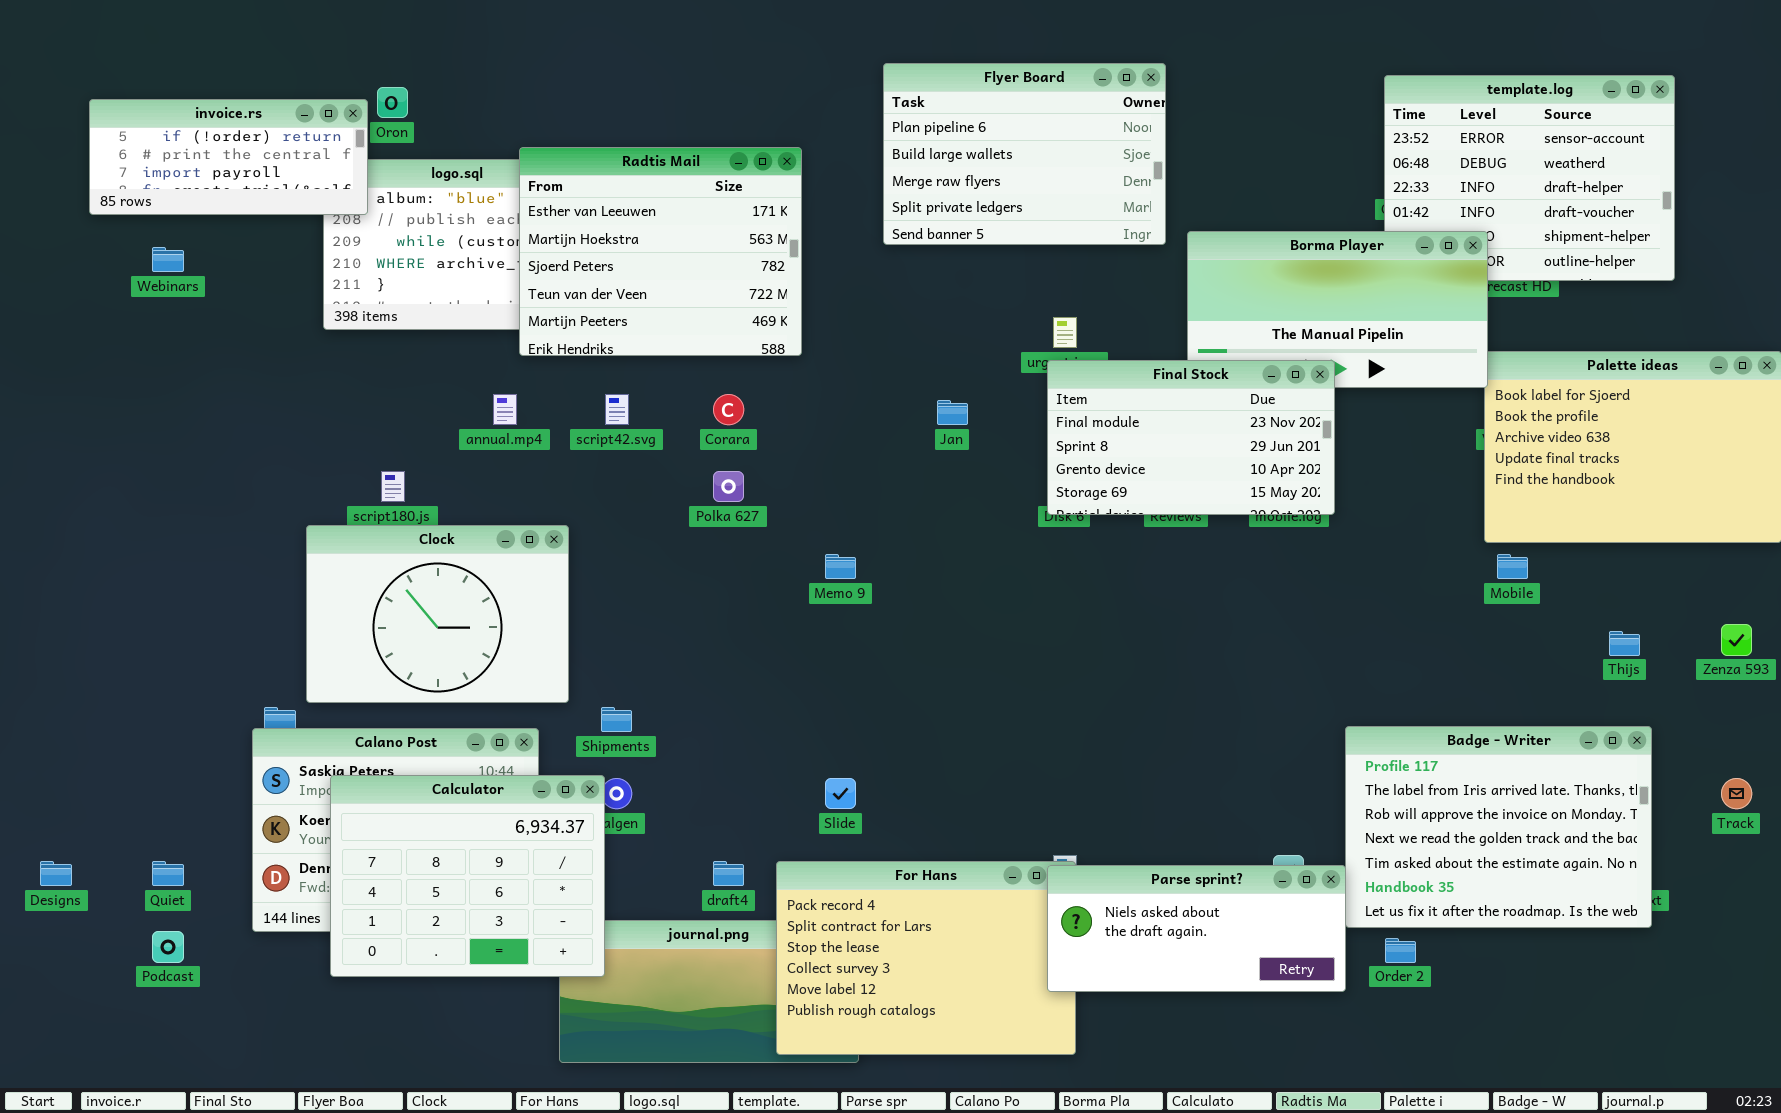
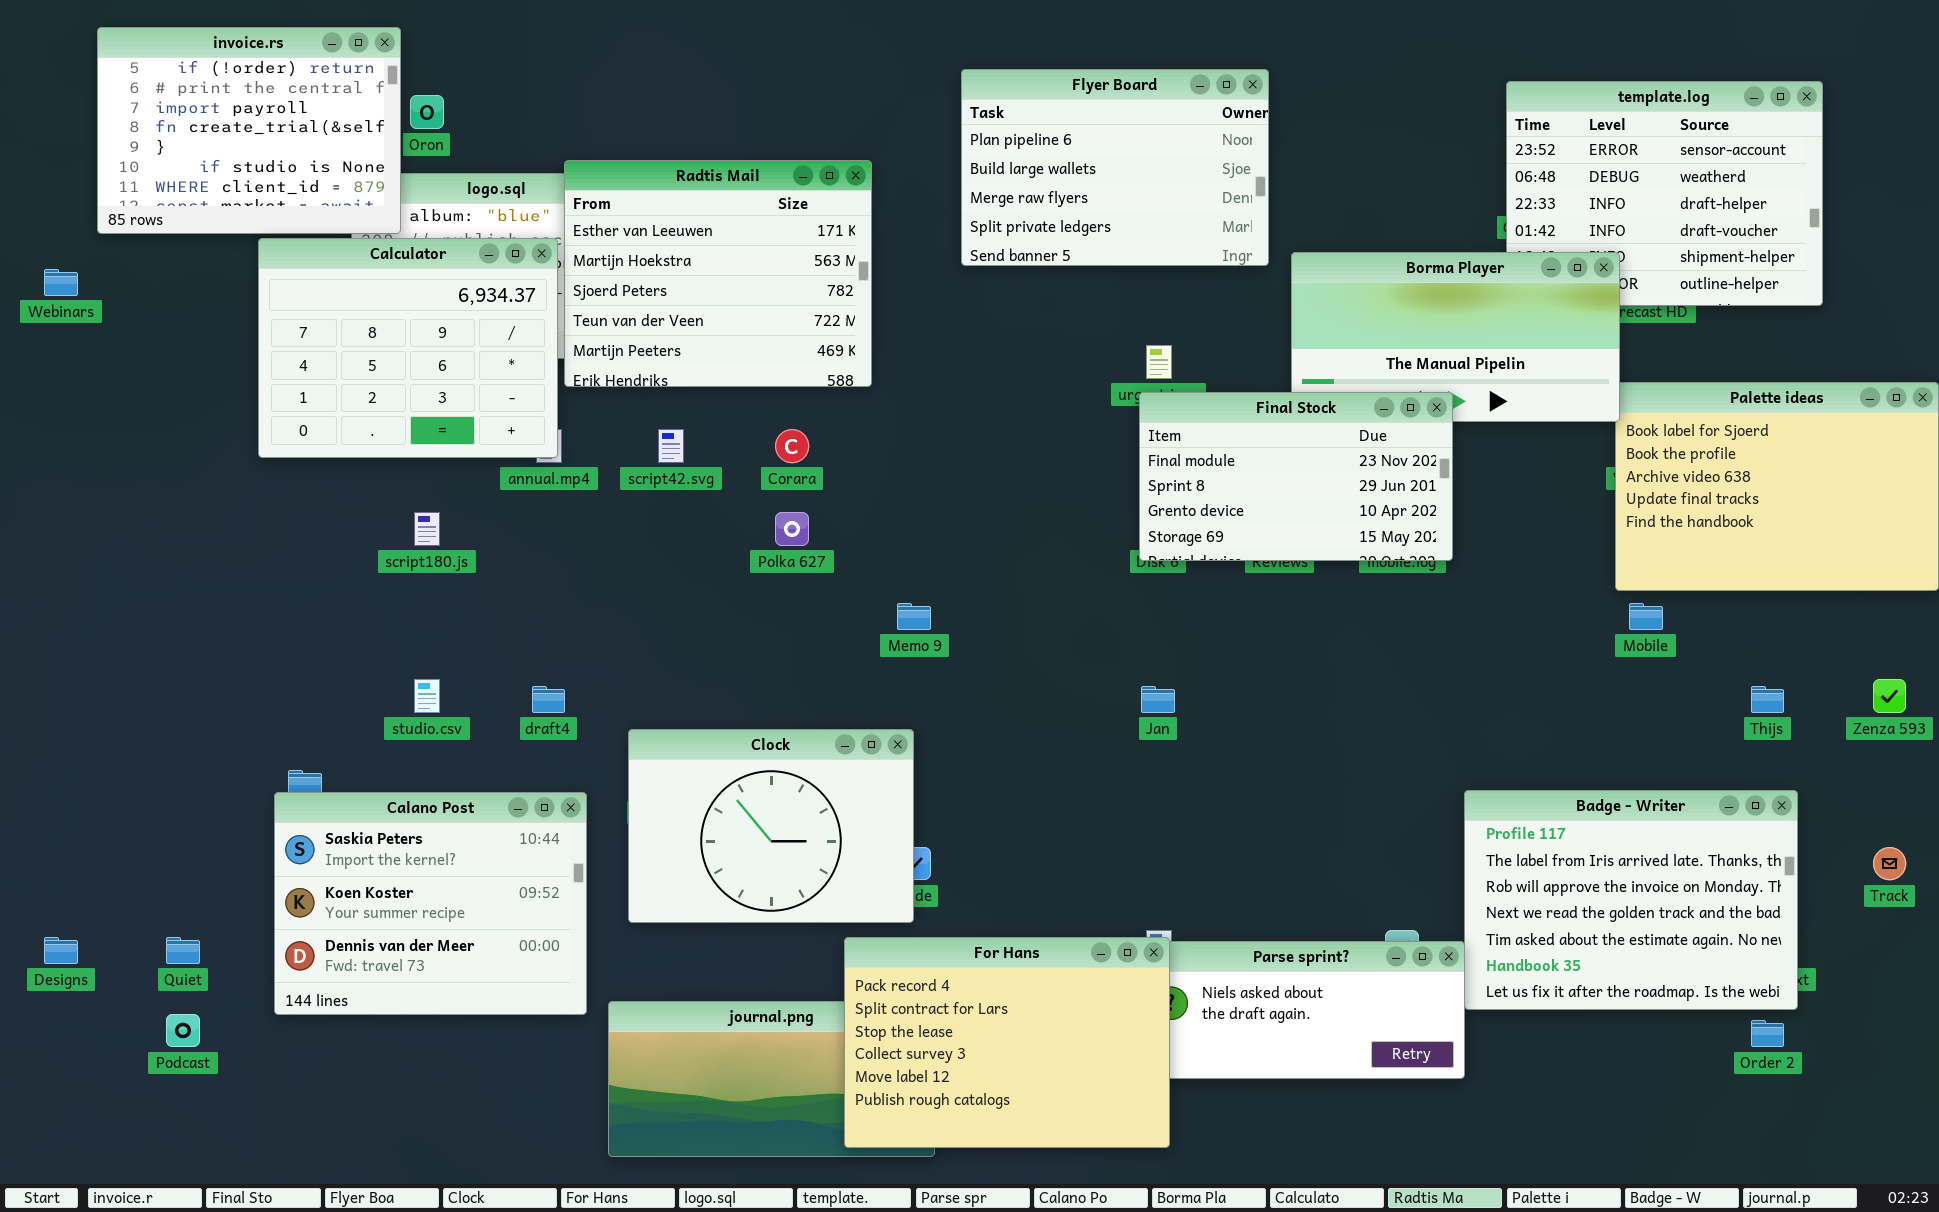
invoice.rs: [89,99,368,215] -> [97,27,401,234], resized
Webinars: [152,247,184,272] -> [44,269,78,296], moved
Jan: [937,400,968,425] -> [1141,686,1175,713], moved
Clock: [306,525,569,703] -> [628,729,914,923], moved
Calculator: [330,775,605,977] -> [258,238,558,458], moved
draft4: [713,861,744,886] -> [532,686,565,713], moved
For Hans: [776,861,1076,1055] -> [844,937,1170,1148], raised
Order 2: [1385,938,1416,963] -> [1751,1020,1784,1047], moved

